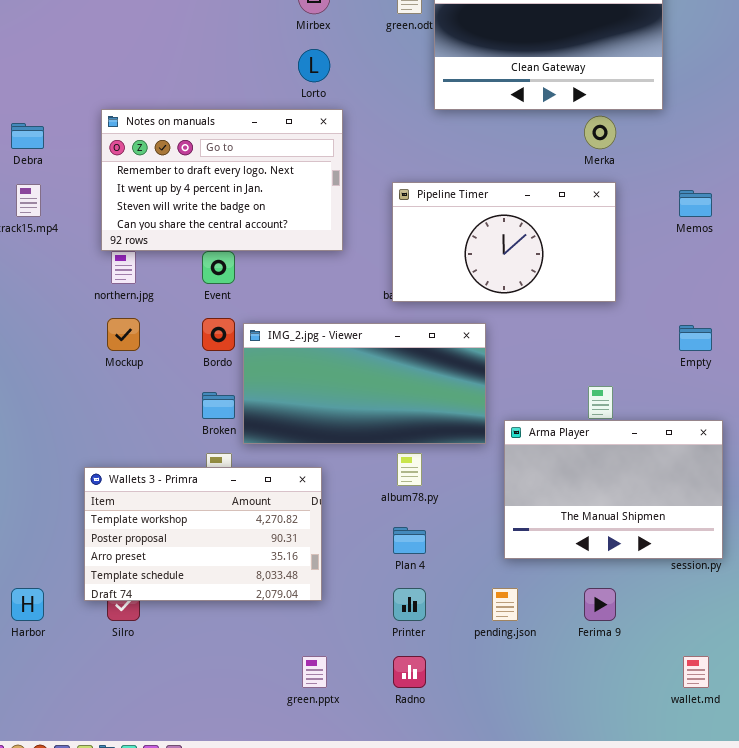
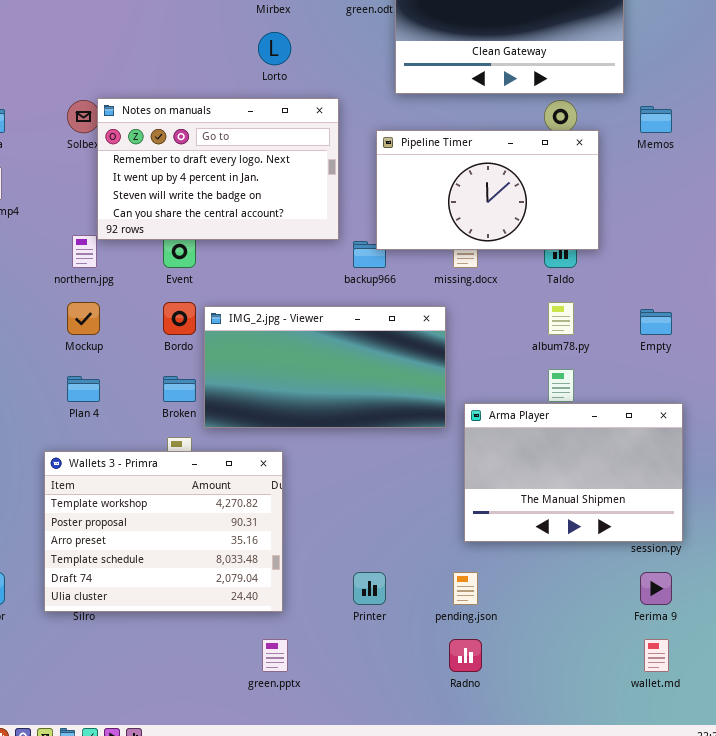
Notes on manuals: [101,109,343,251] -> [97,98,339,240], moved
Pipeline Timer: [392,182,616,302] -> [376,130,599,250], moved
Memos: [679,190,712,217] -> [640,106,672,133], moved
album78.py: [397,453,422,486] -> [548,302,574,335], moved
Wallets 3 - Primra: [84,467,322,601] -> [44,451,283,612], resized
Plan 4: [393,527,426,554] -> [67,376,100,402], moved
Ferima 9: [584,588,616,621] -> [640,572,672,605], moved
Radno: [393,656,426,688] -> [449,639,482,672], moved

